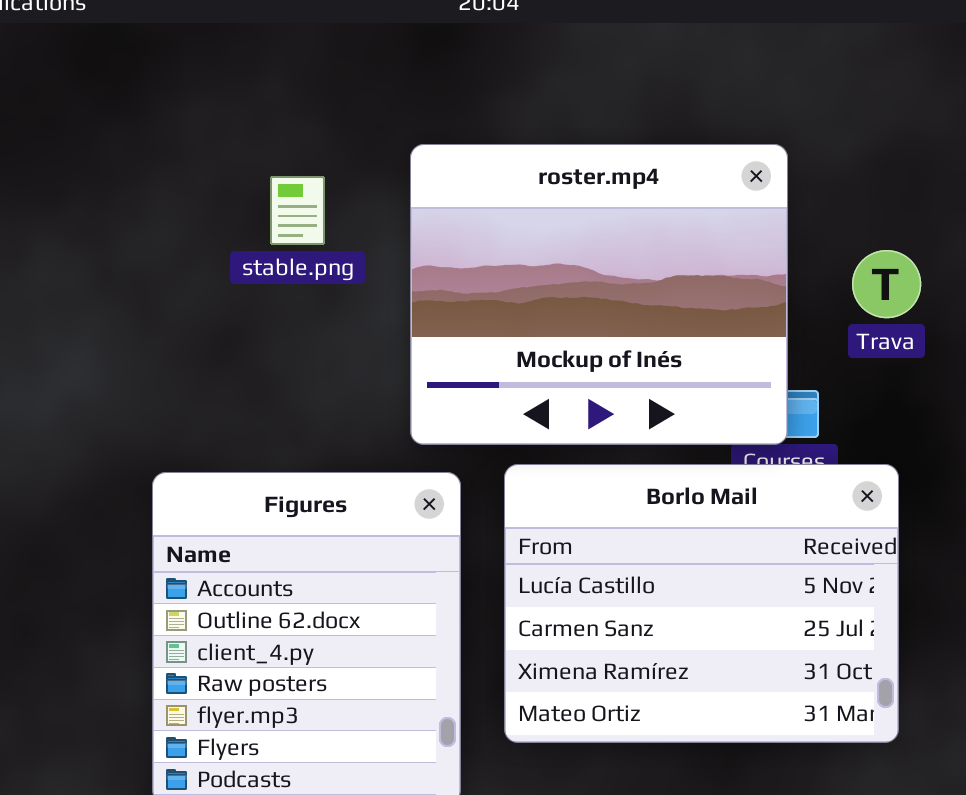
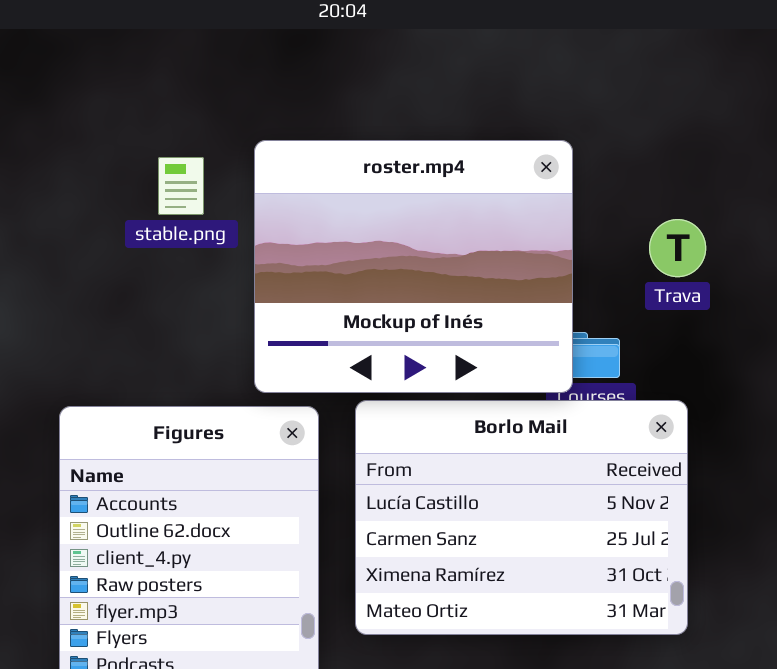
roster.mp4: [410,144,788,445] -> [254,140,573,393], moved

